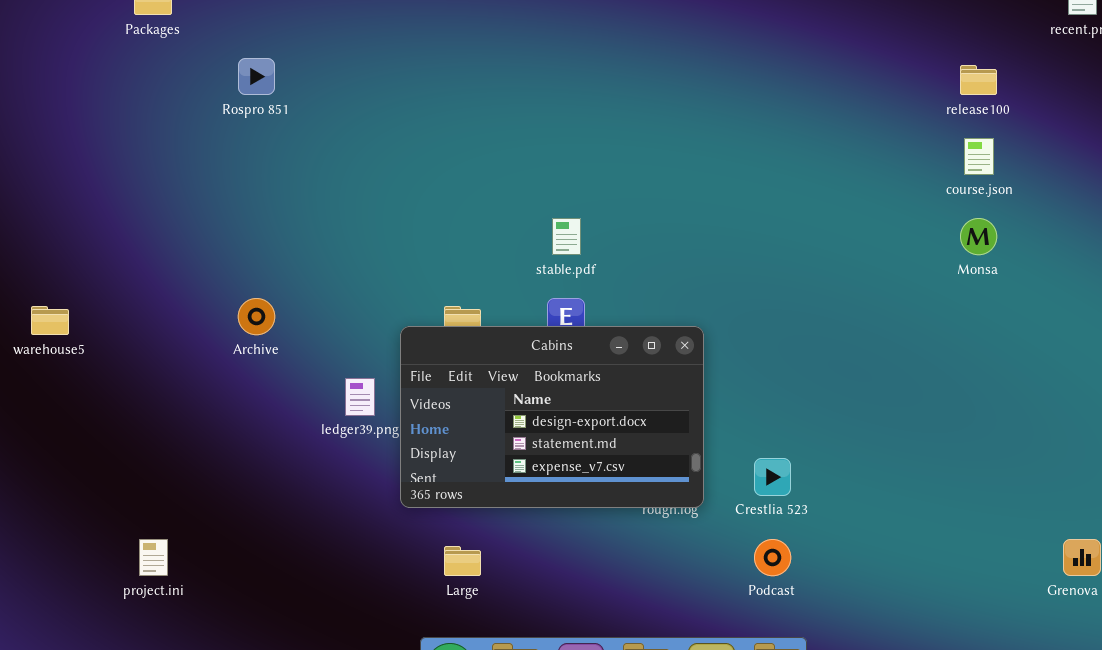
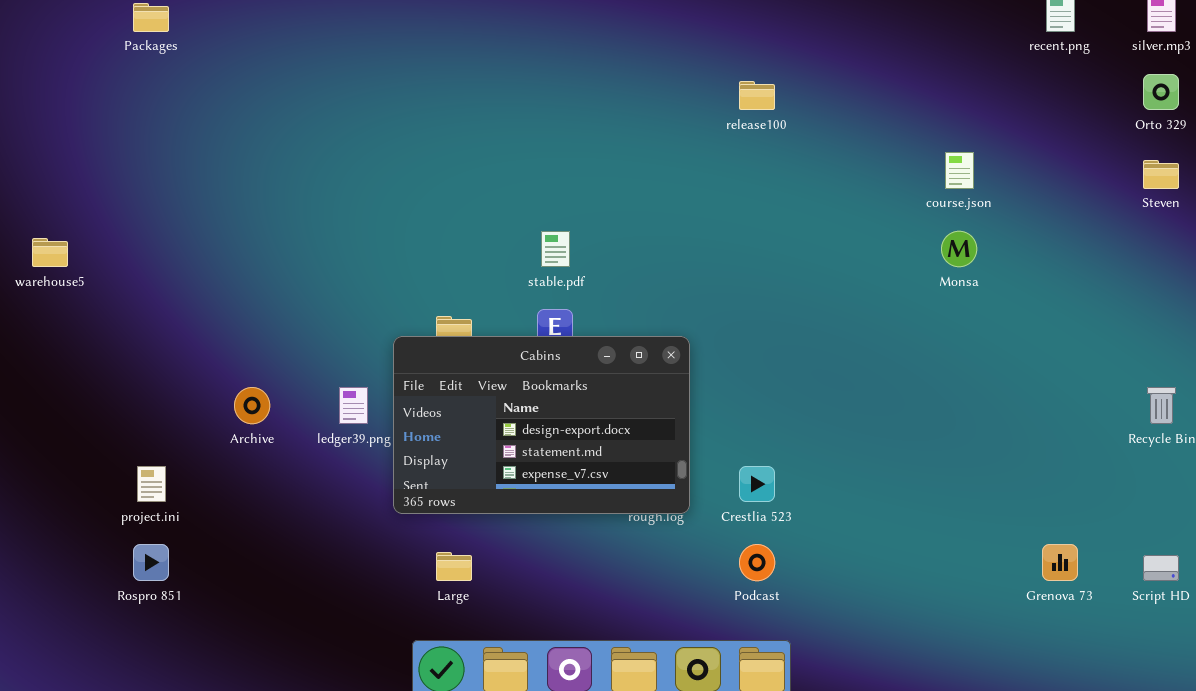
Rospro 851: [238,58,275,95] -> [133,544,169,581], moved
release100: [960,65,997,95] -> [739,81,775,110], moved
Archive: [238,298,275,335] -> [234,387,270,424], moved
warehouse5: [31,306,69,335] -> [32,238,68,267], moved
project.ini: [139,539,168,576] -> [137,466,166,502], moved

